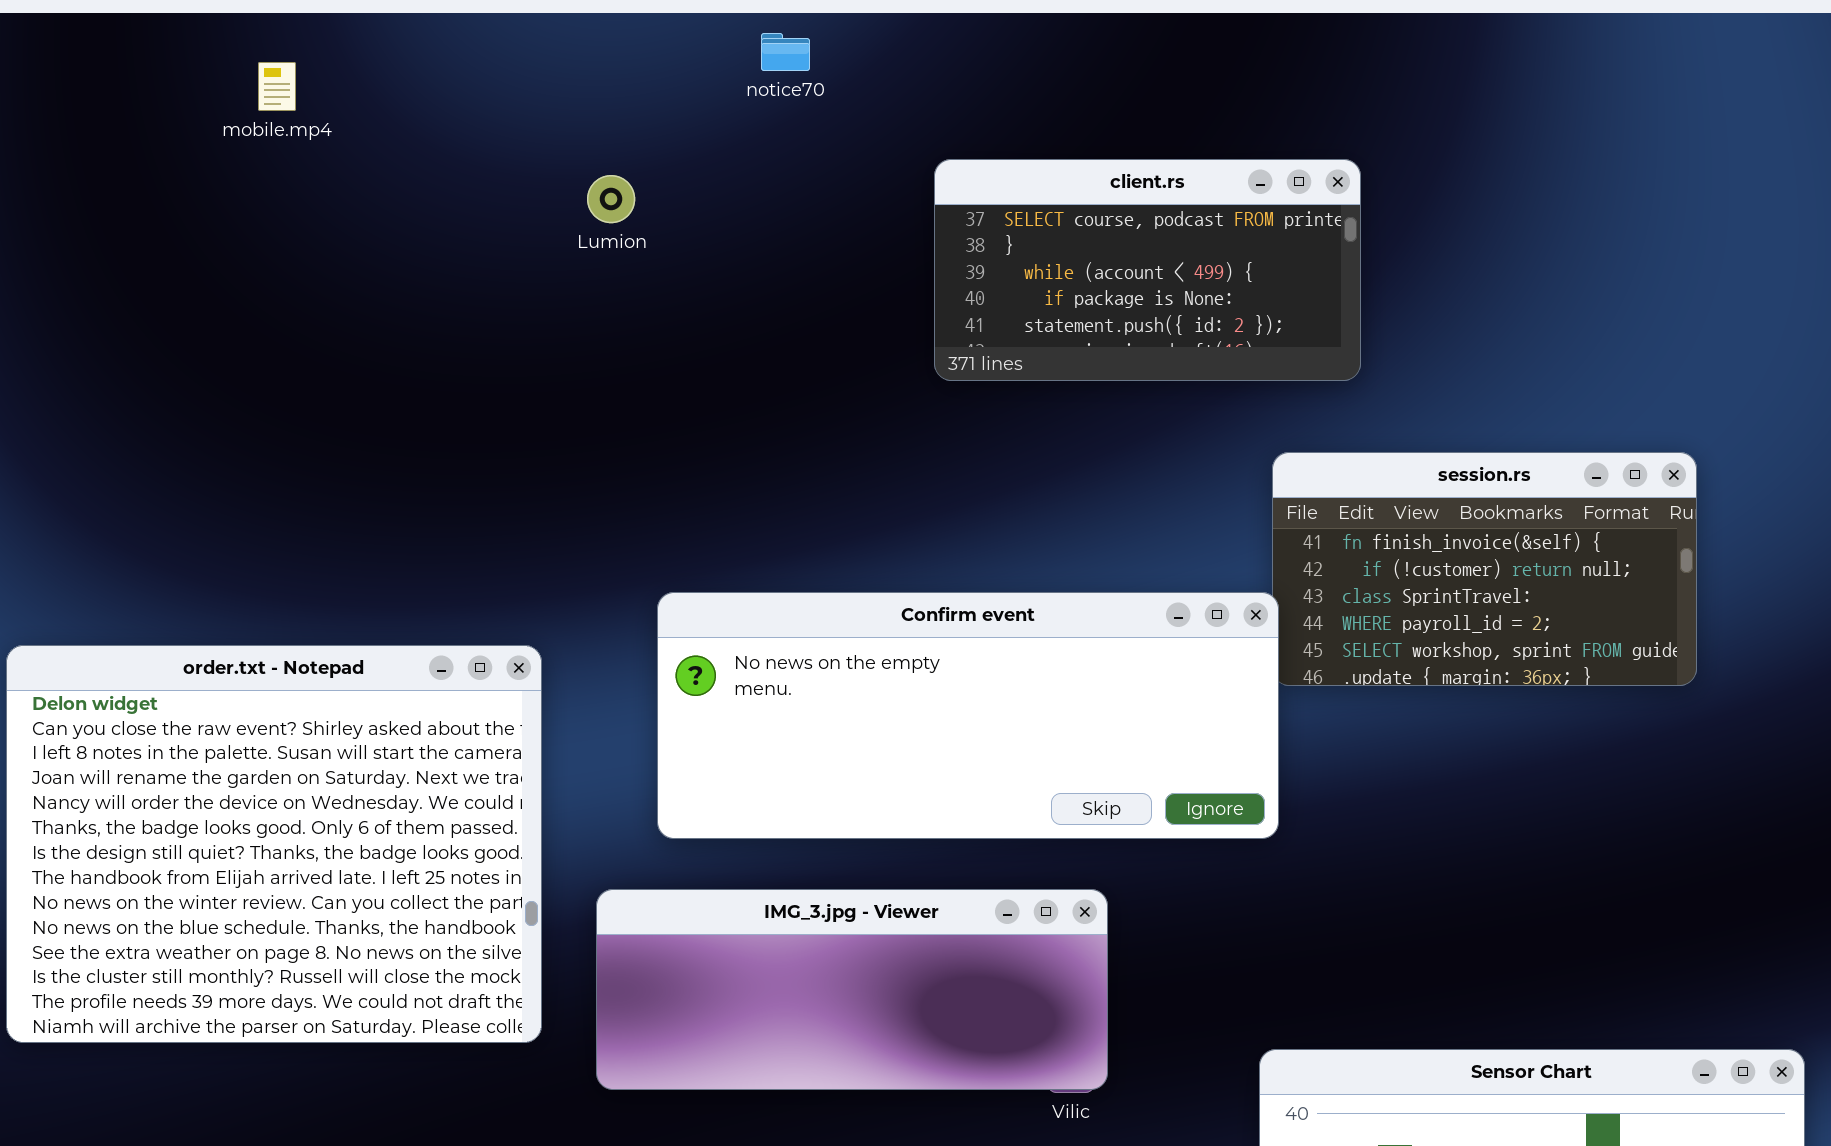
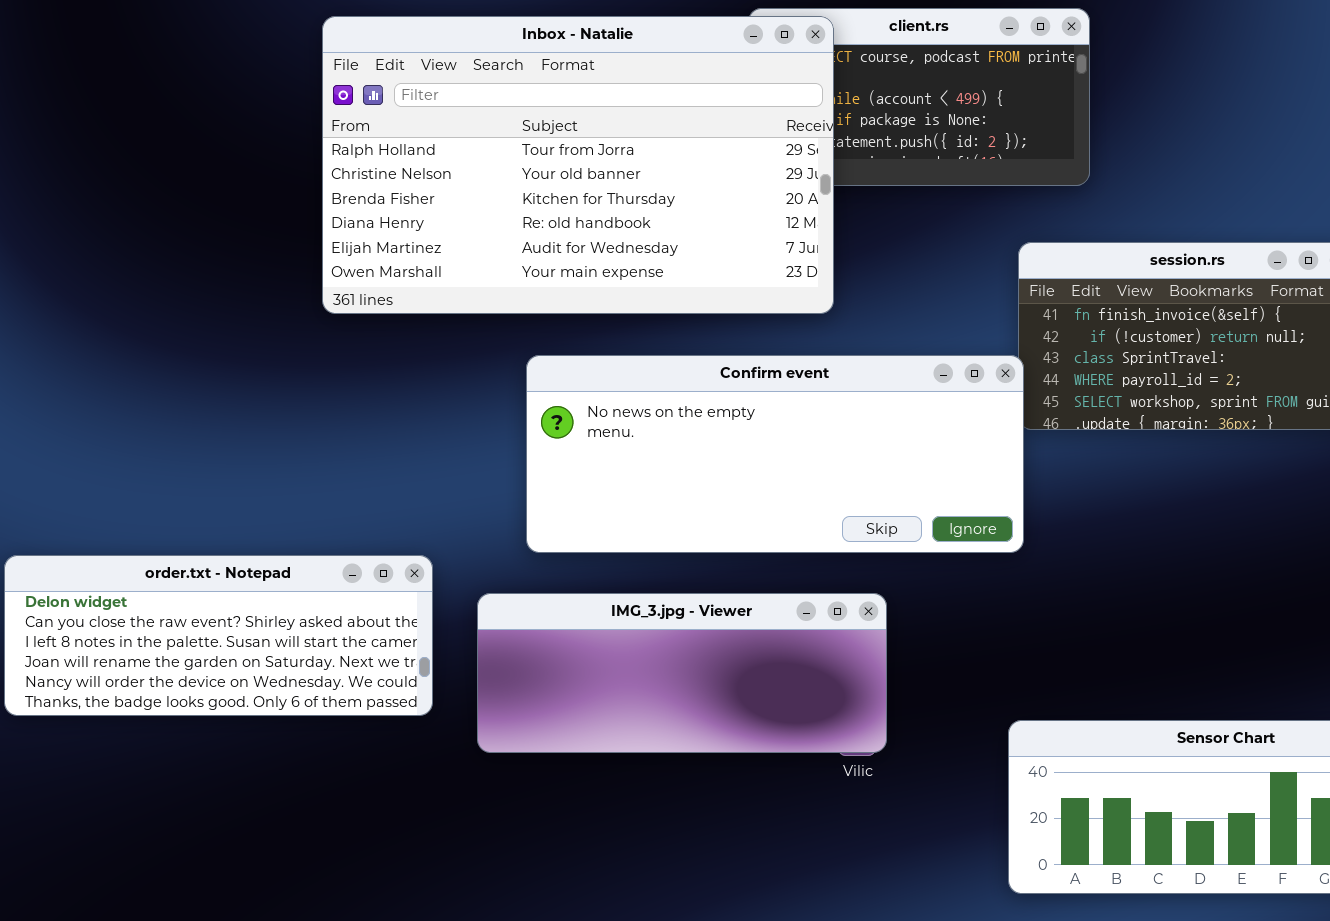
Inbox - Natalie: none -> [322,16,834,314], opened
order.txt - Notepad: [6,645,542,1043] -> [4,555,433,716], resized

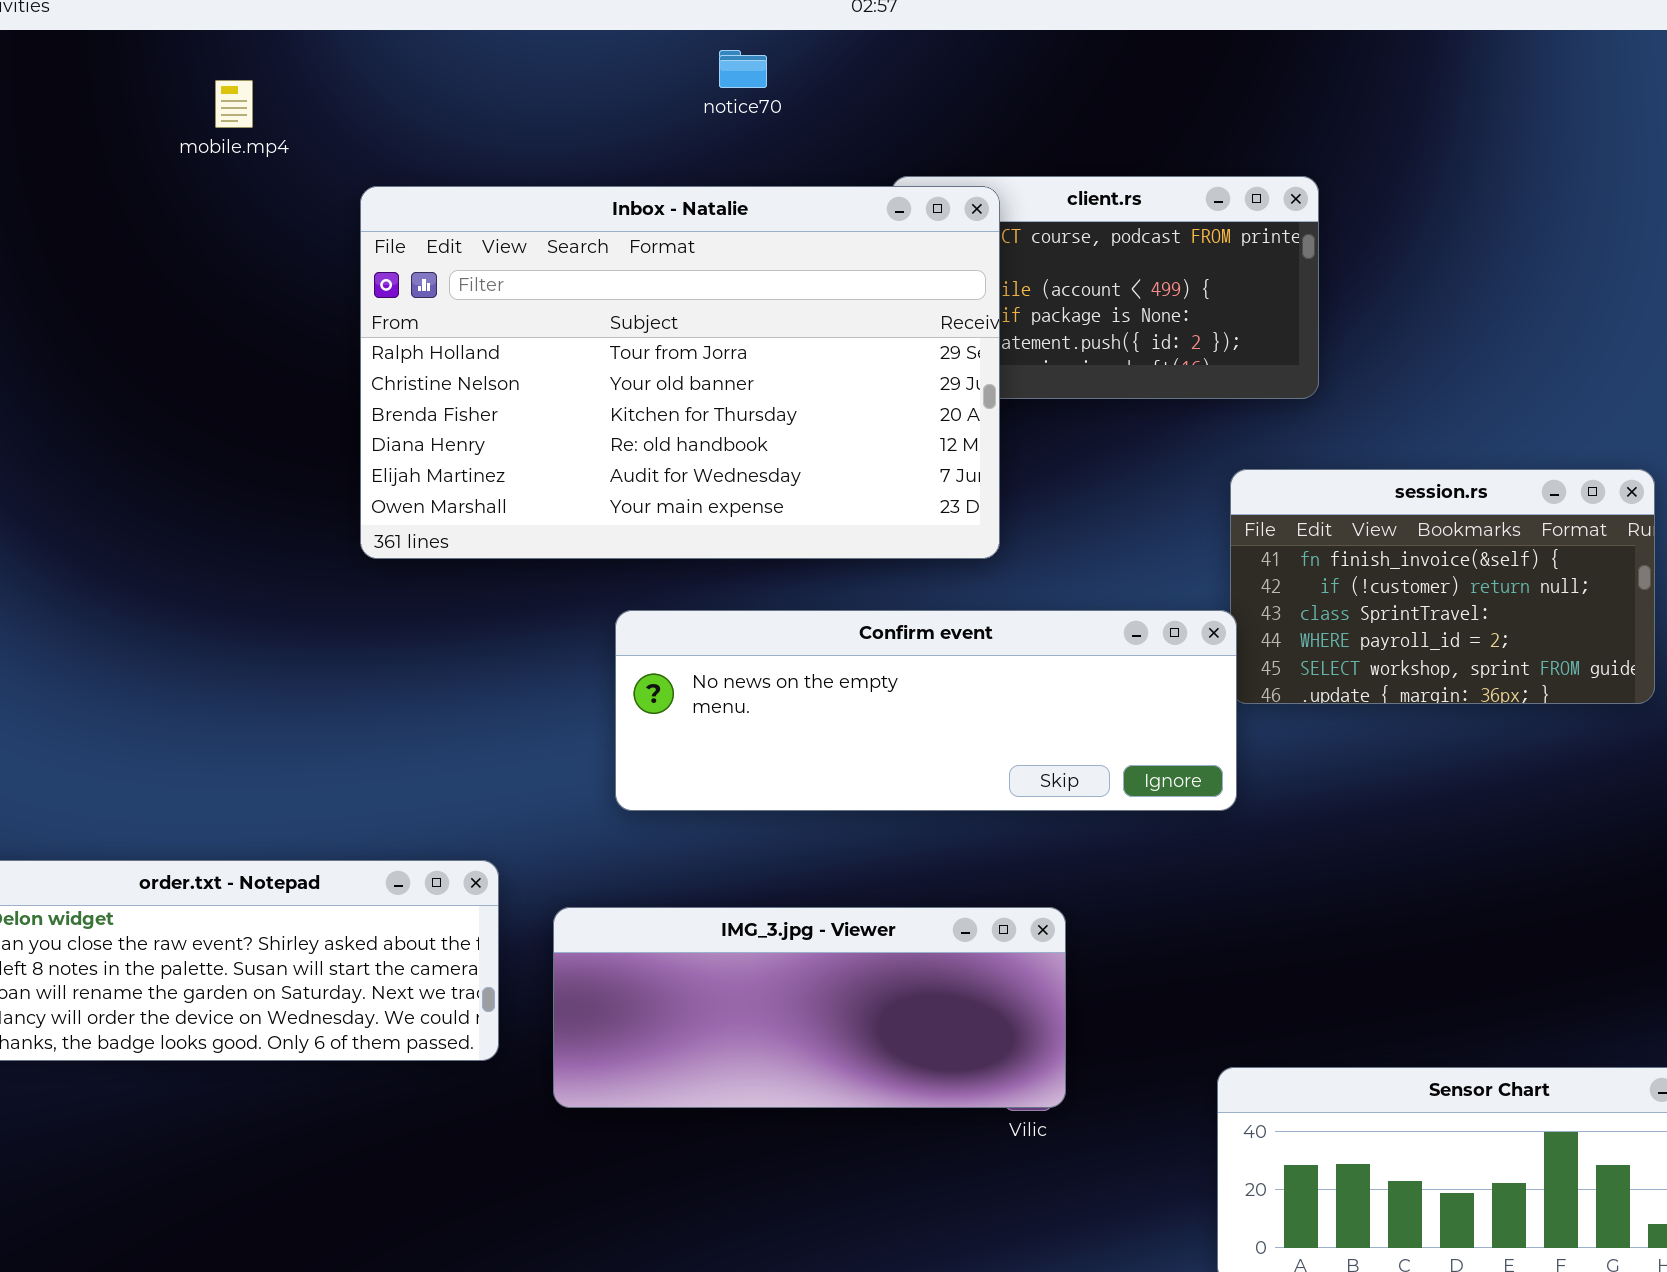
Confirm event: [526,355,1024,553] -> [615,610,1237,811], resized

